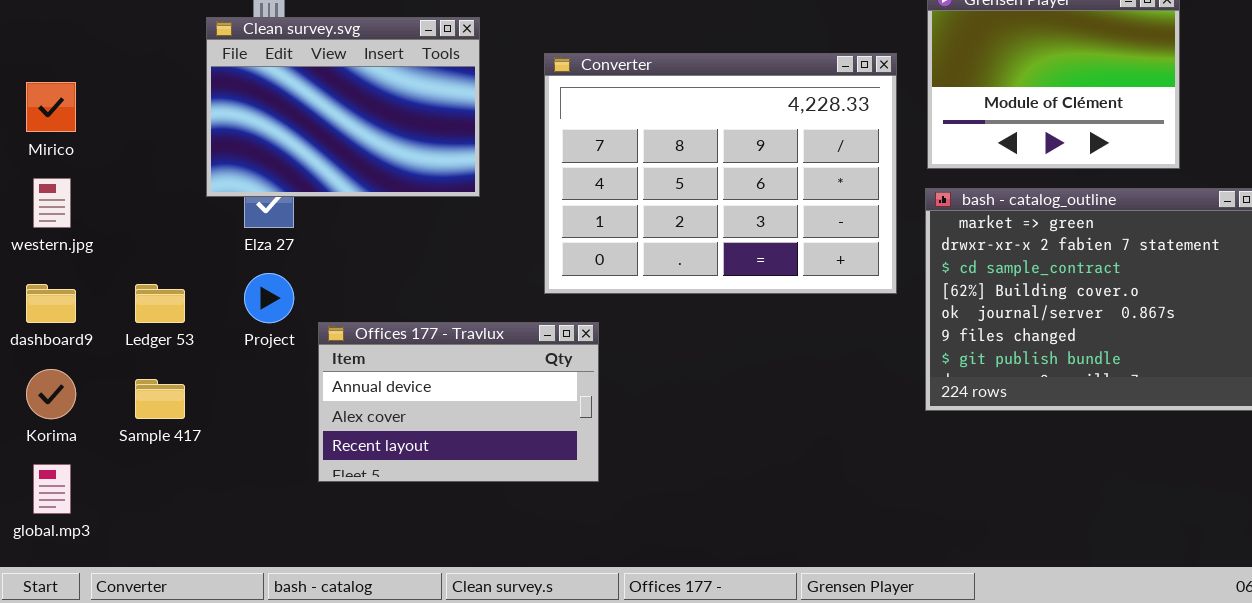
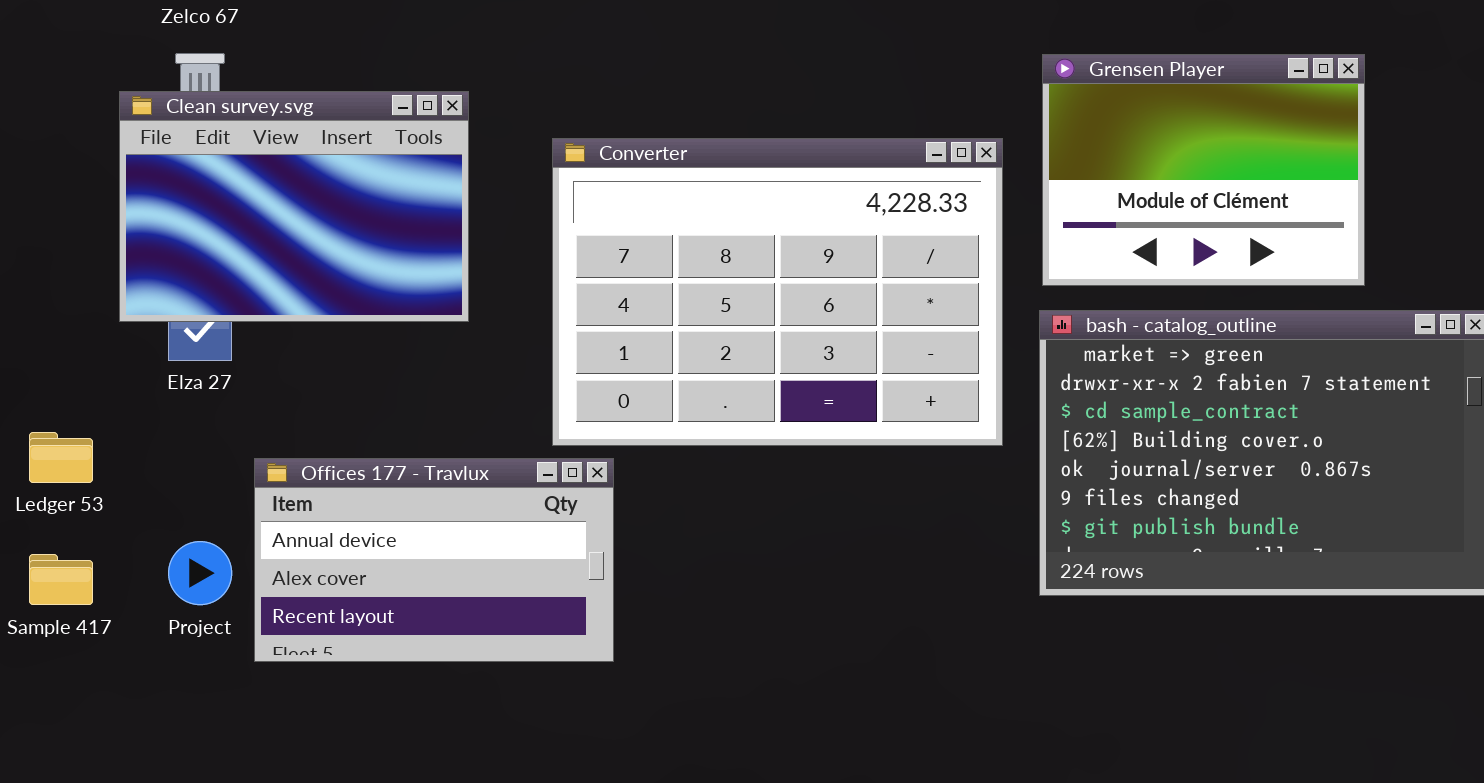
Project: [244,273,294,323] -> [168,541,232,605], moved
Offices 177 - Travlux: [318,322,599,482] -> [254,458,614,662], moved

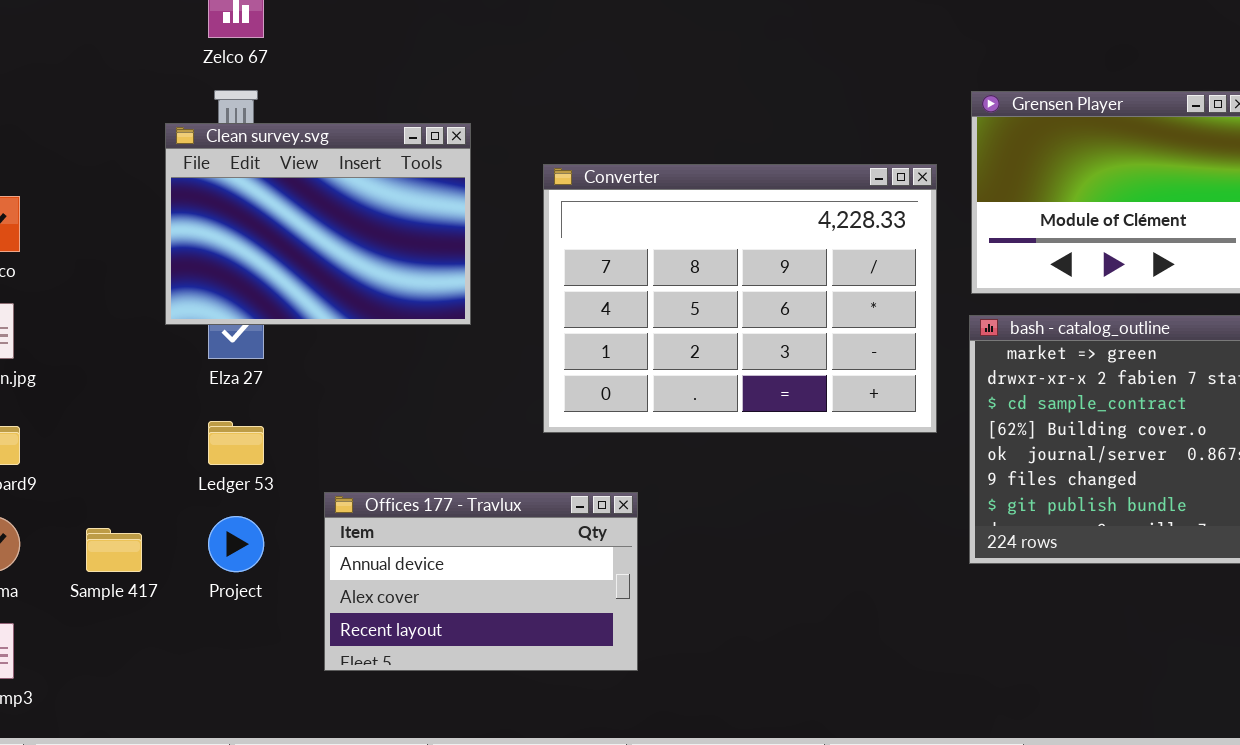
Ledger 53: [29,432,93,483] -> [208,421,264,465], moved
Offices 177 - Travlux: [254,458,614,662] -> [324,492,638,671], moved

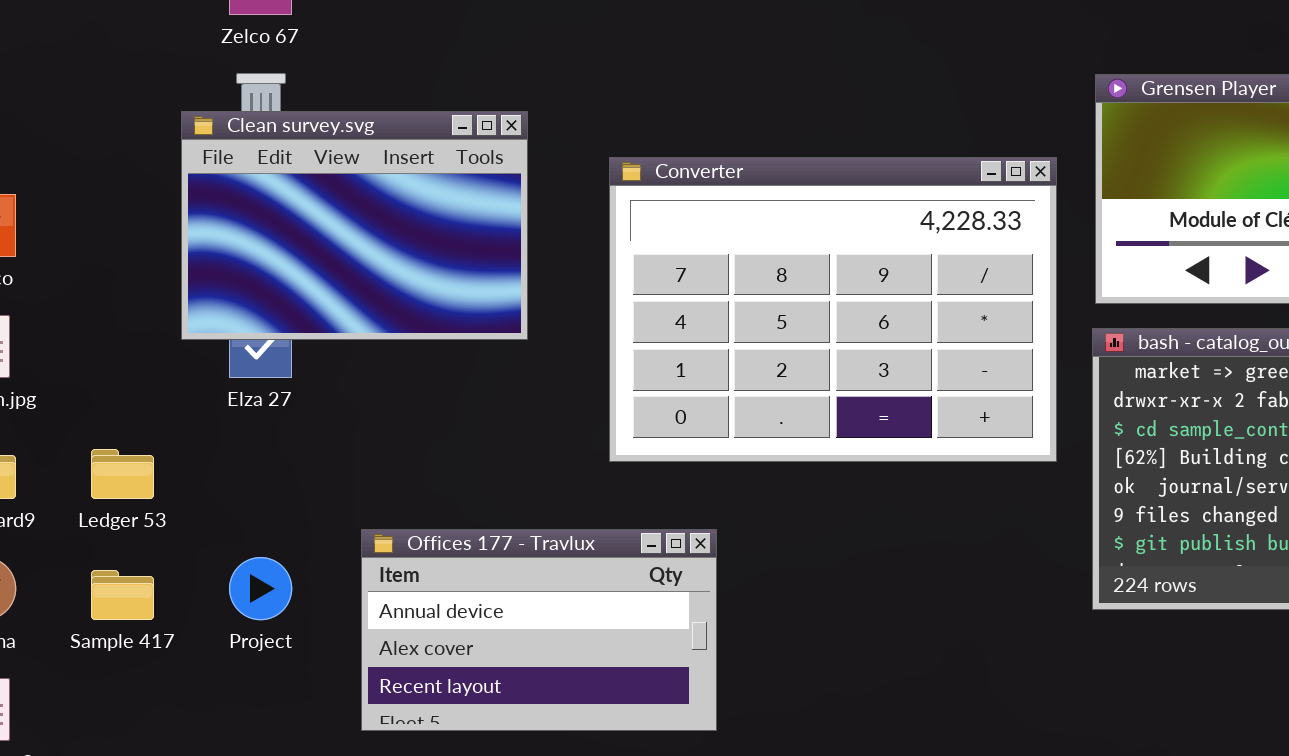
Ledger 53: [208,421,264,465] -> [91,449,154,499], moved

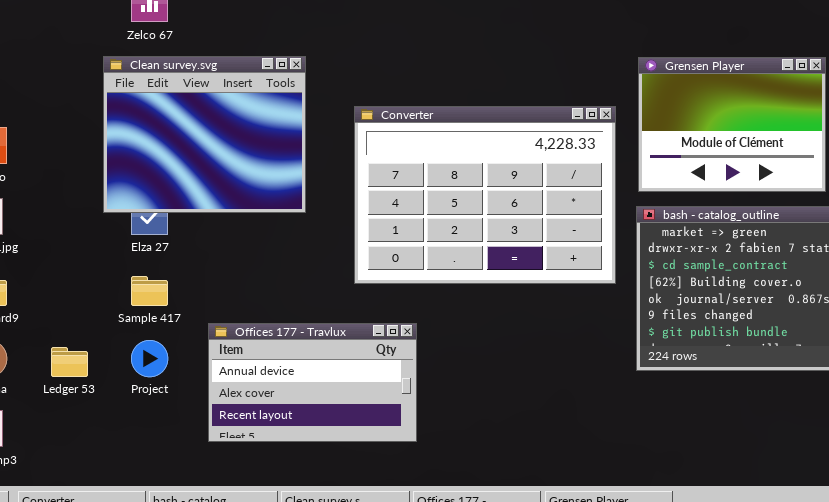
Clean survey.svg: [181,111,528,340] -> [103,56,306,213], resized
Ledger 53: [91,449,154,499] -> [51,347,88,377], moved
Sample 417: [91,570,154,620] -> [131,276,168,306], moved

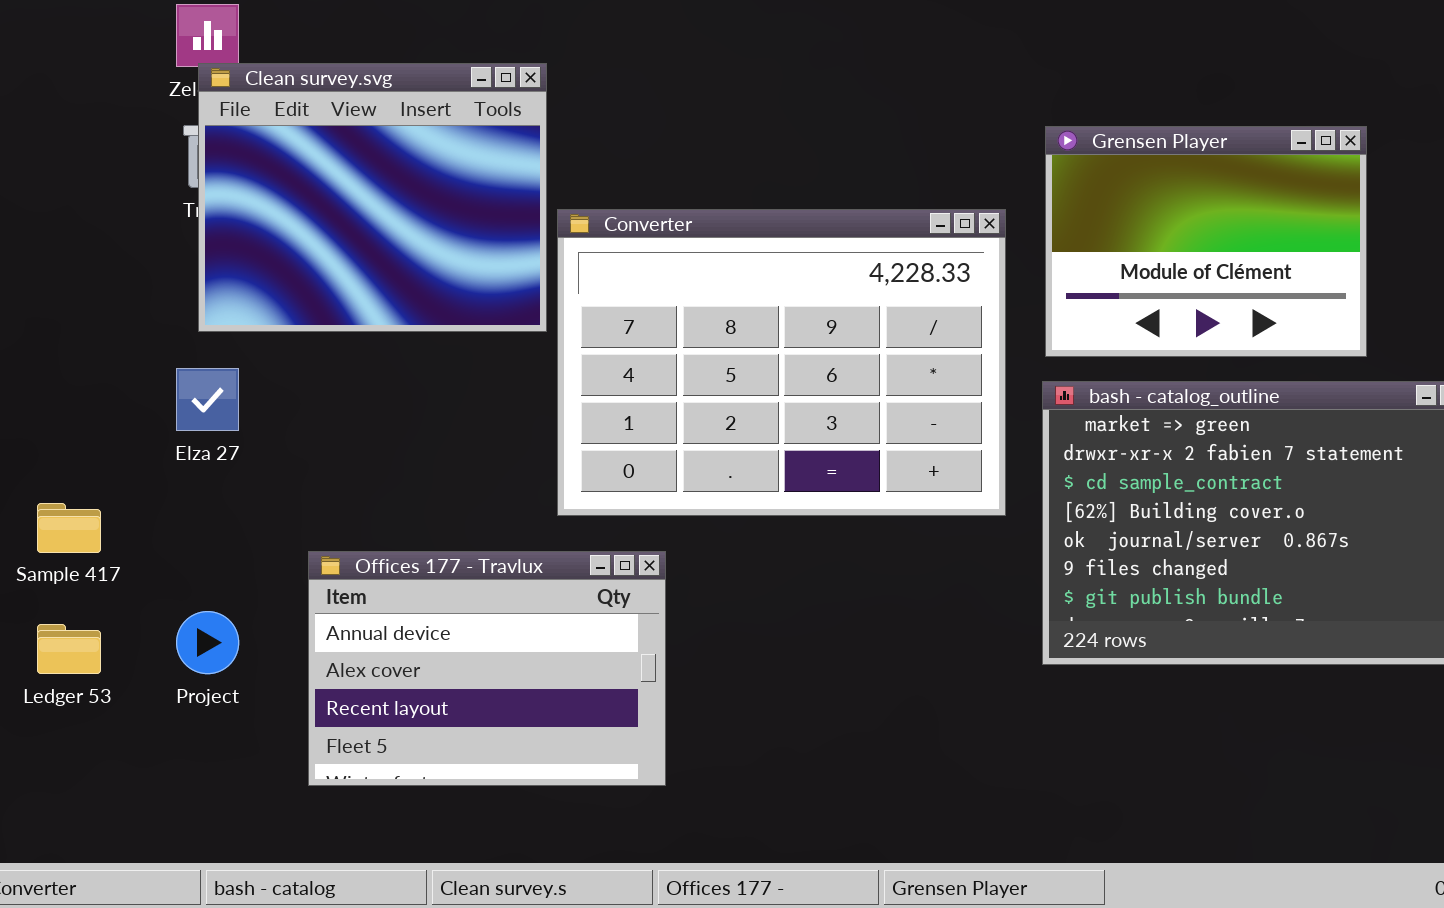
Clean survey.svg: [103,56,306,213] -> [198,63,547,332], moved
Sample 417: [131,276,168,306] -> [37,503,101,553], moved
Offices 177 - Travlux: [208,323,417,442] -> [308,551,666,786], resized

